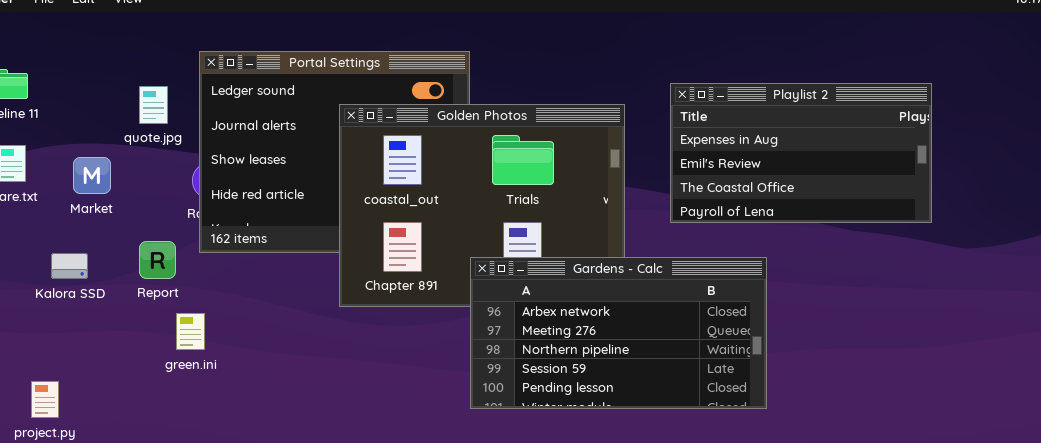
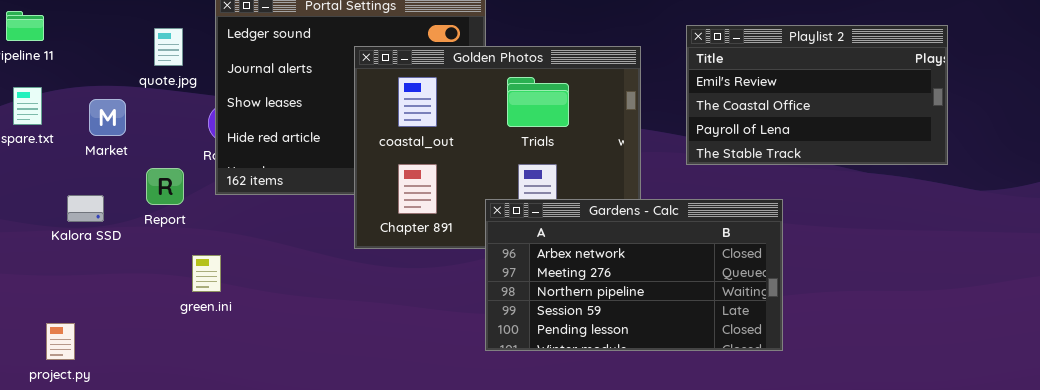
Playlist 2: [670,83,932,223] -> [686,25,948,165], scrolled down 1 row
Report: [139,241,176,279] -> [146,168,184,205], moved

